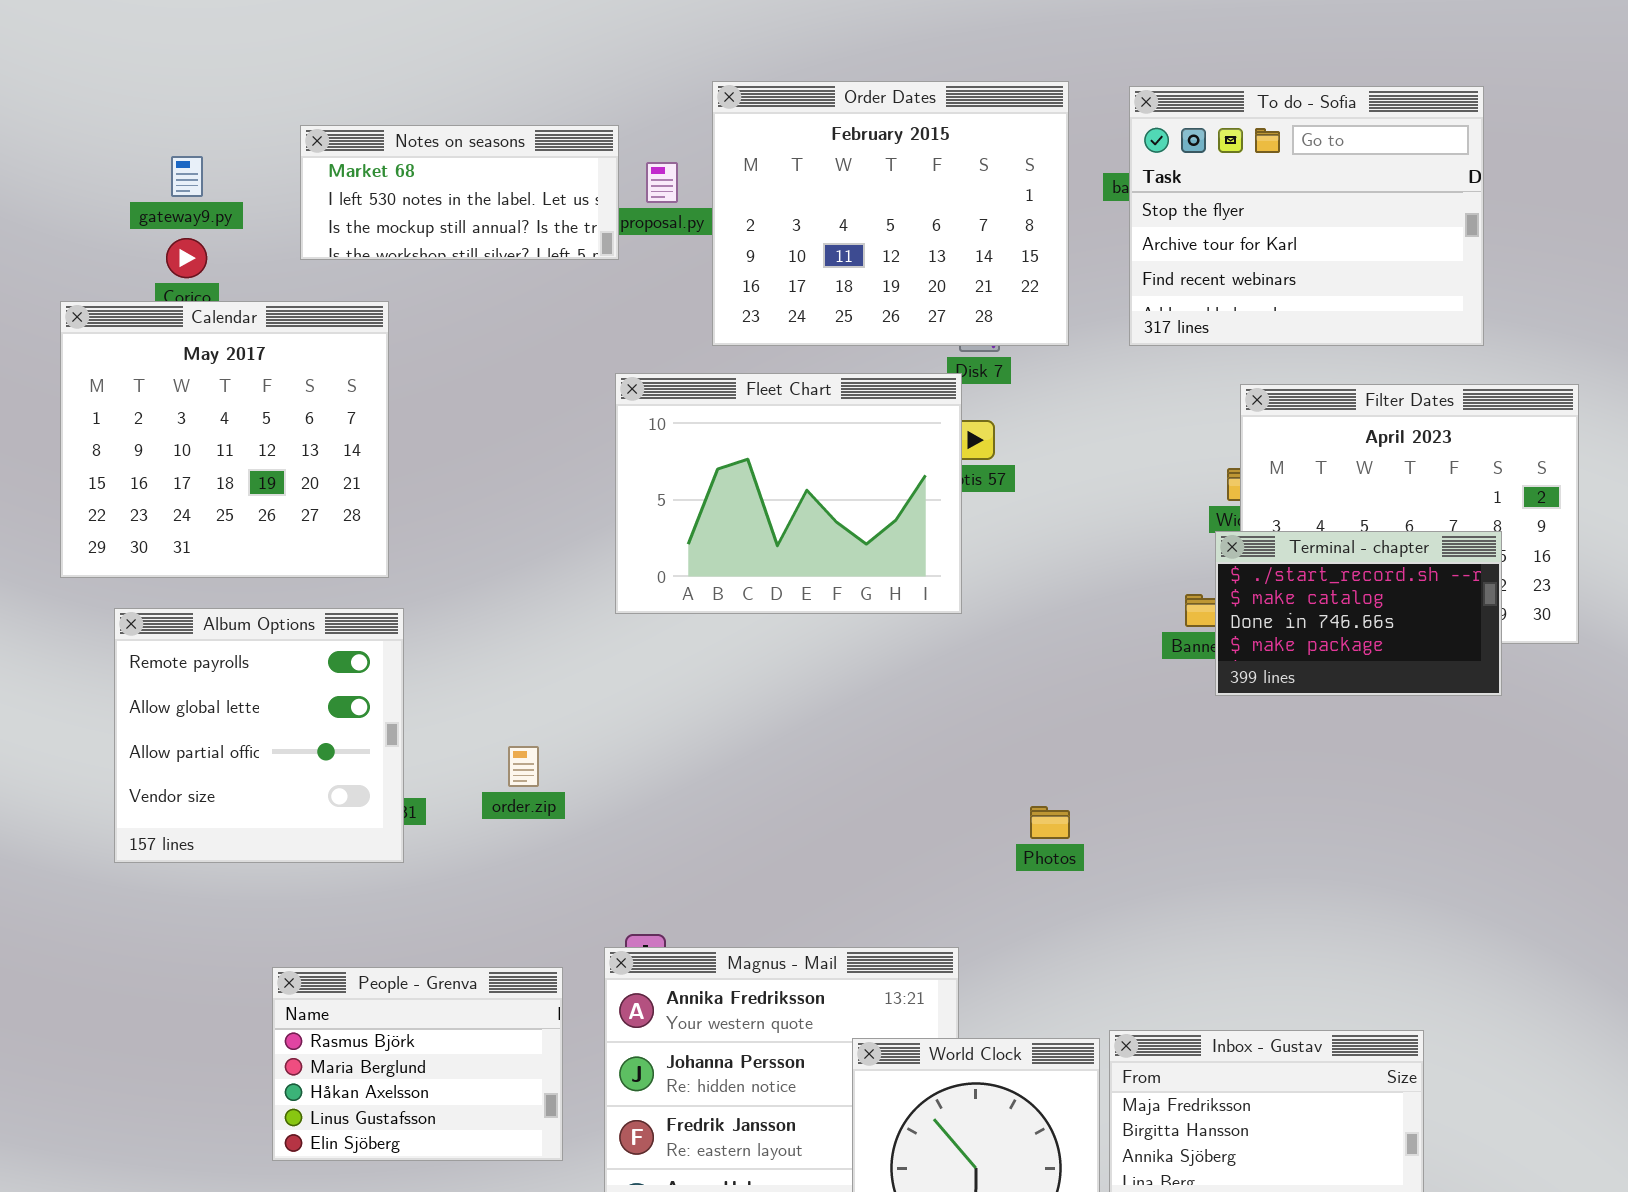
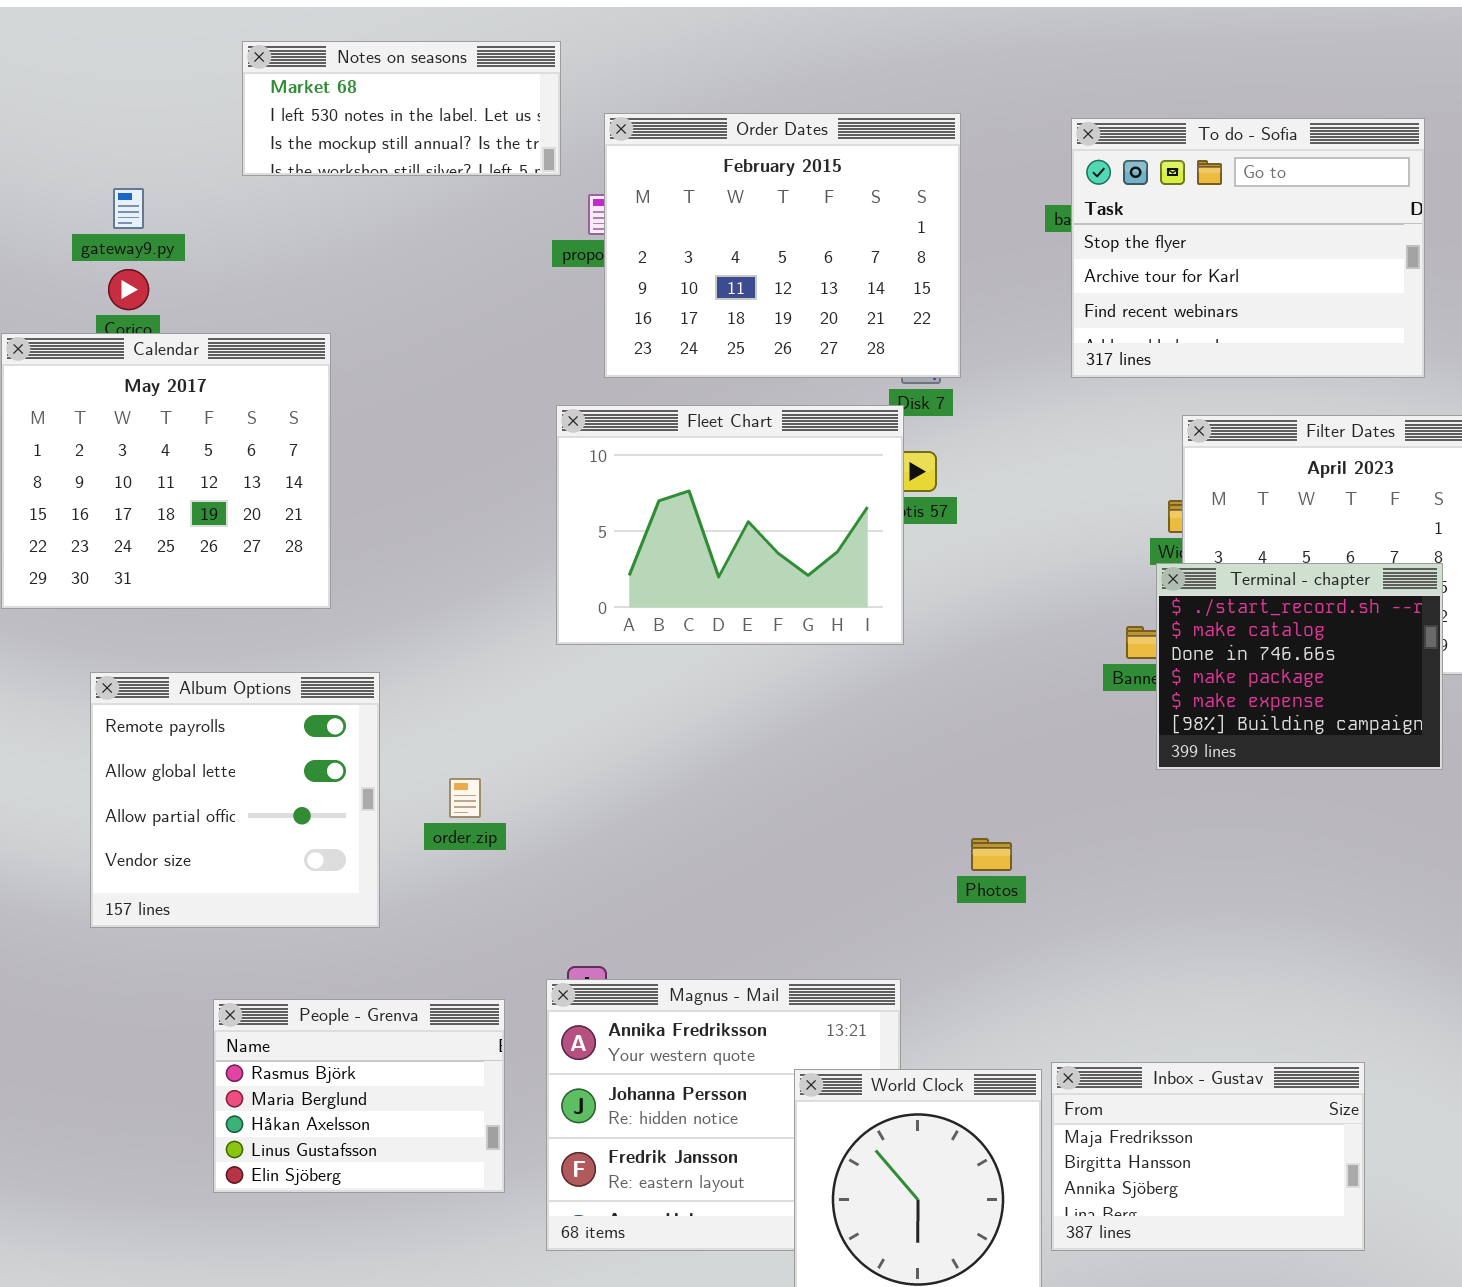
Order Dates: [712,81,1069,346] -> [604,113,961,378], moved
Notes on seasons: [300,125,619,260] -> [242,41,561,176], moved
Terminal - chapter: [1215,531,1502,696] -> [1156,563,1443,770], resized
Album Options: [114,608,404,863] -> [90,672,380,928], moved

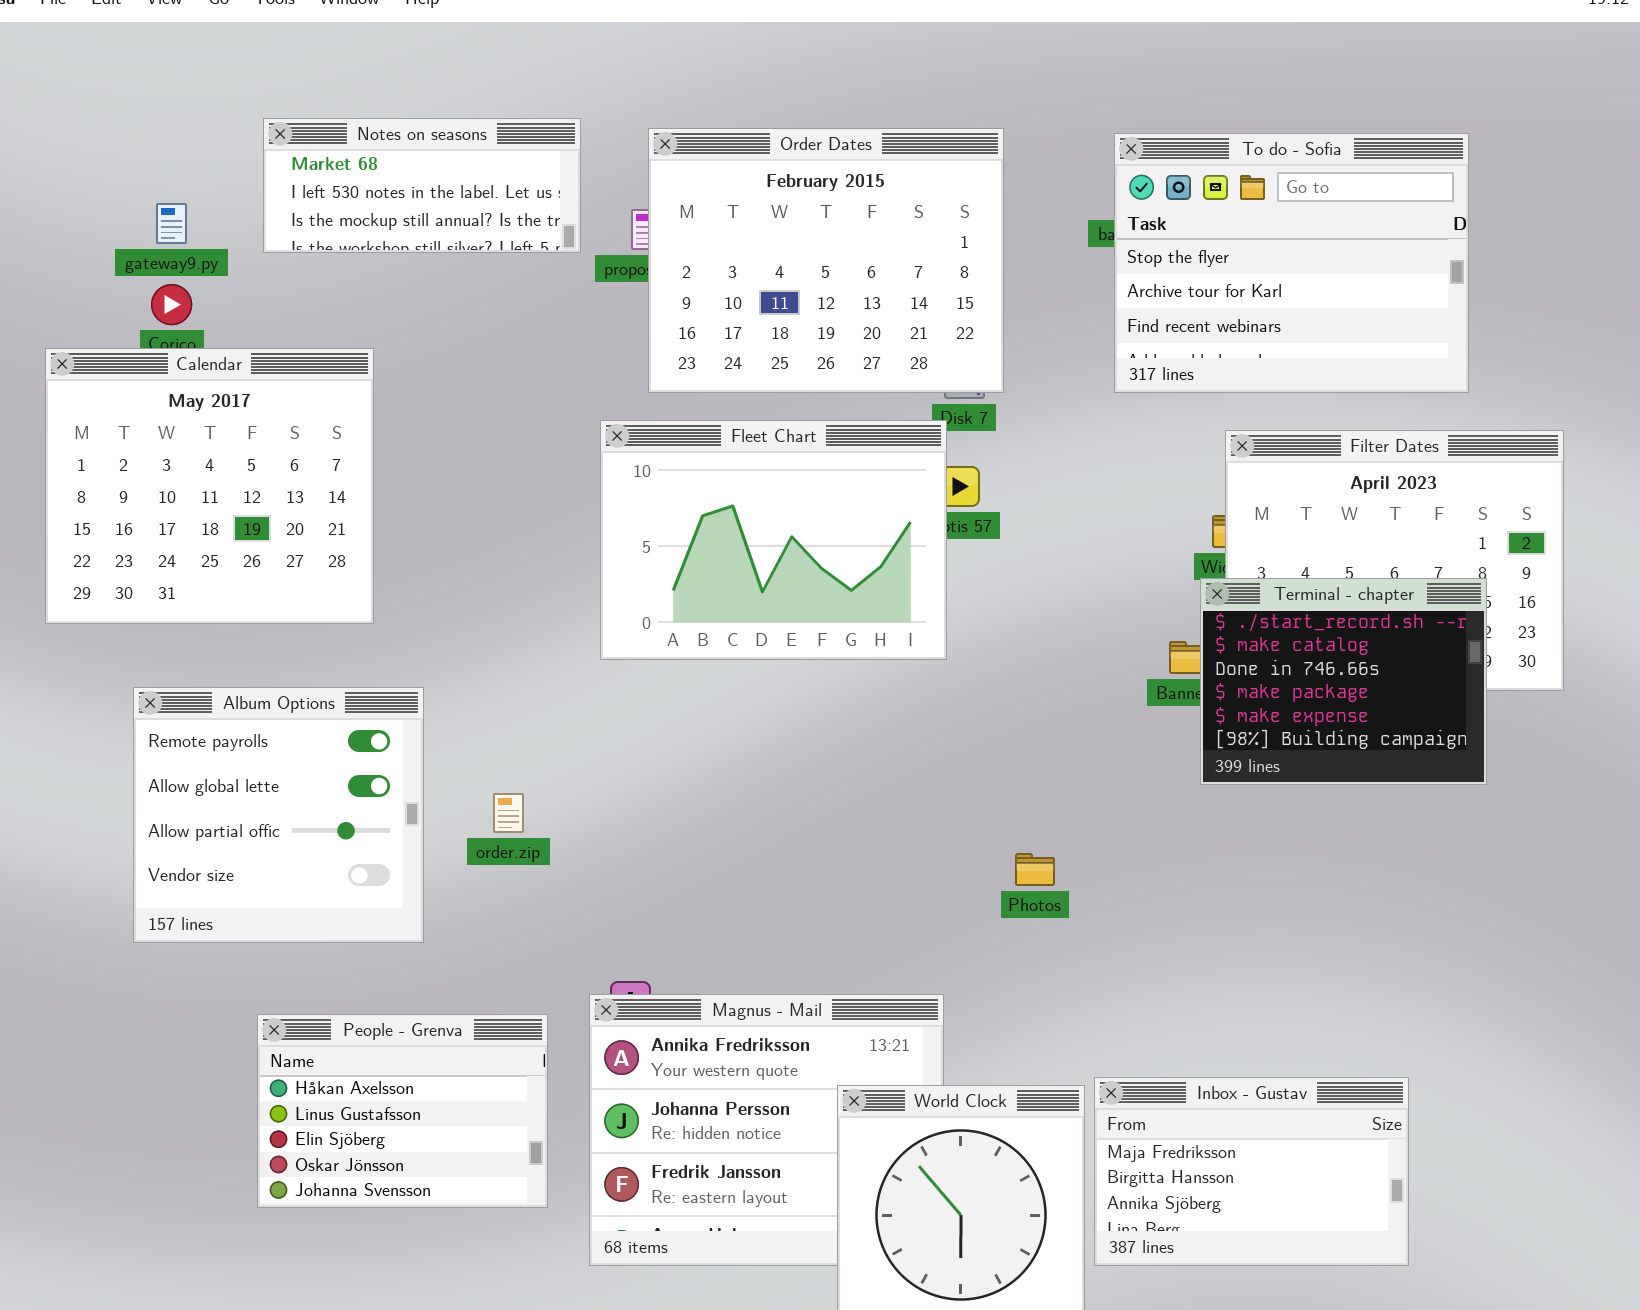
Notes on seasons: [242,41,561,176] -> [263,118,581,253], moved
People - Grenva: [213,999,505,1193] -> [257,1014,548,1208], scrolled down 2 rows

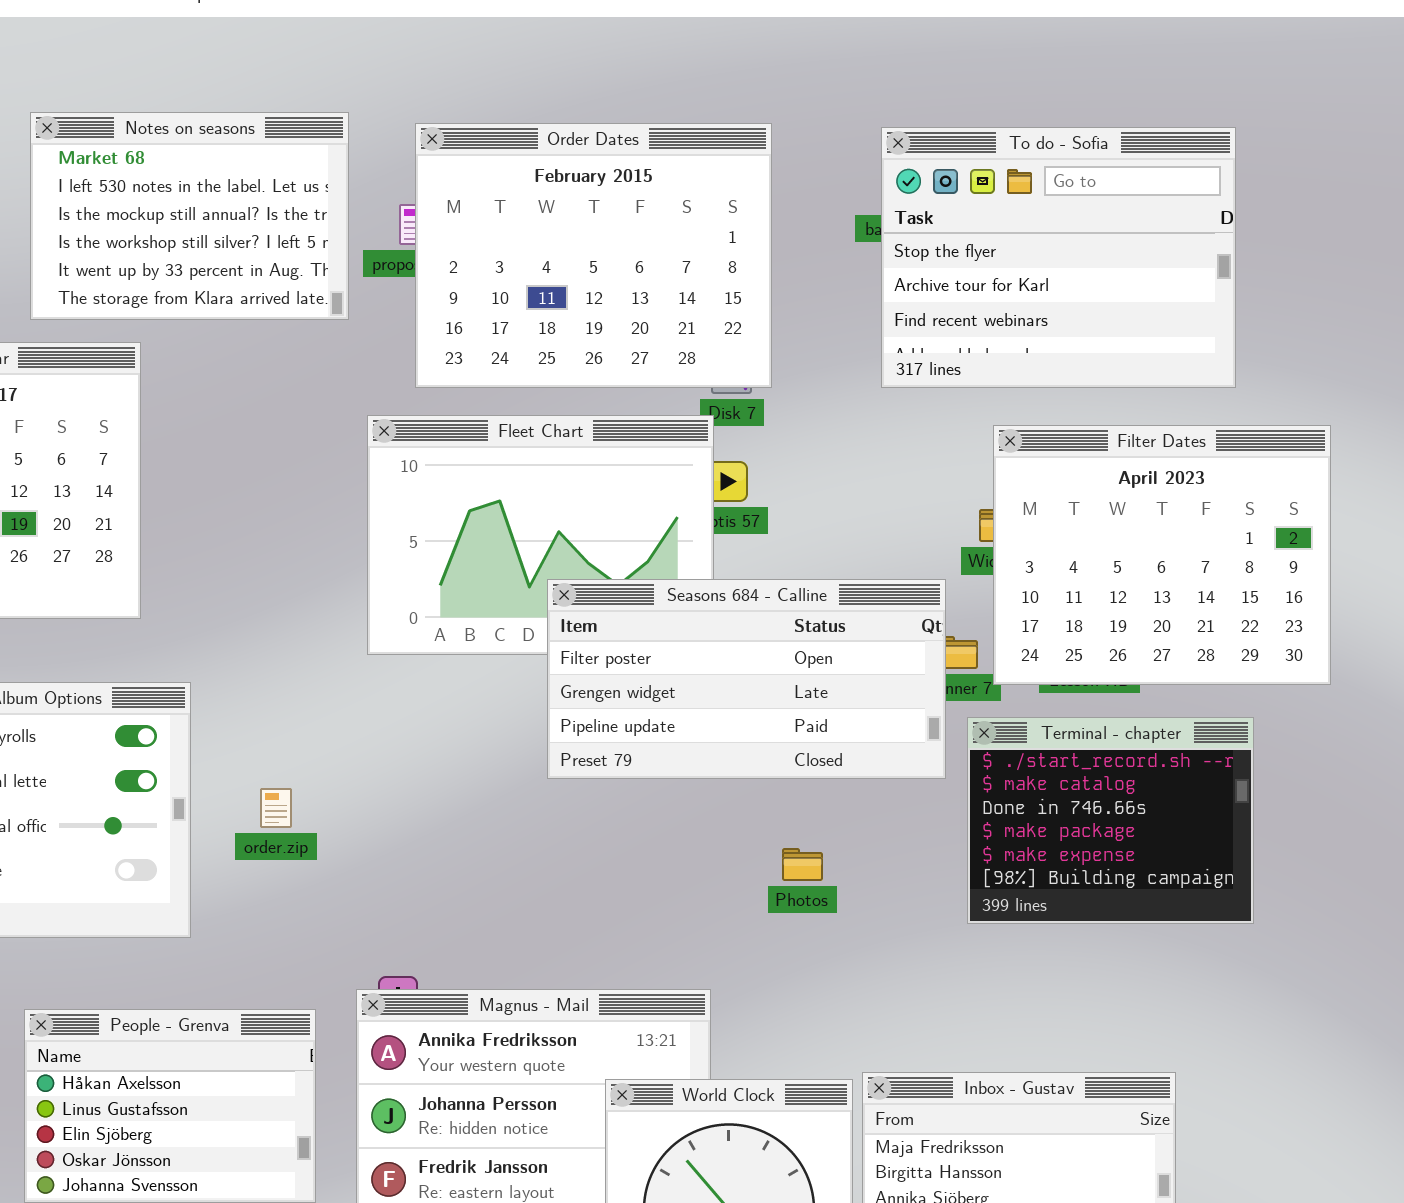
Notes on seasons: [263,118,581,253] -> [30,112,349,320], resized
Terminal - chapter: [1200,578,1487,785] -> [967,717,1254,924], moved
Seasons 684 - Calline: none -> [547,579,946,779], opened

